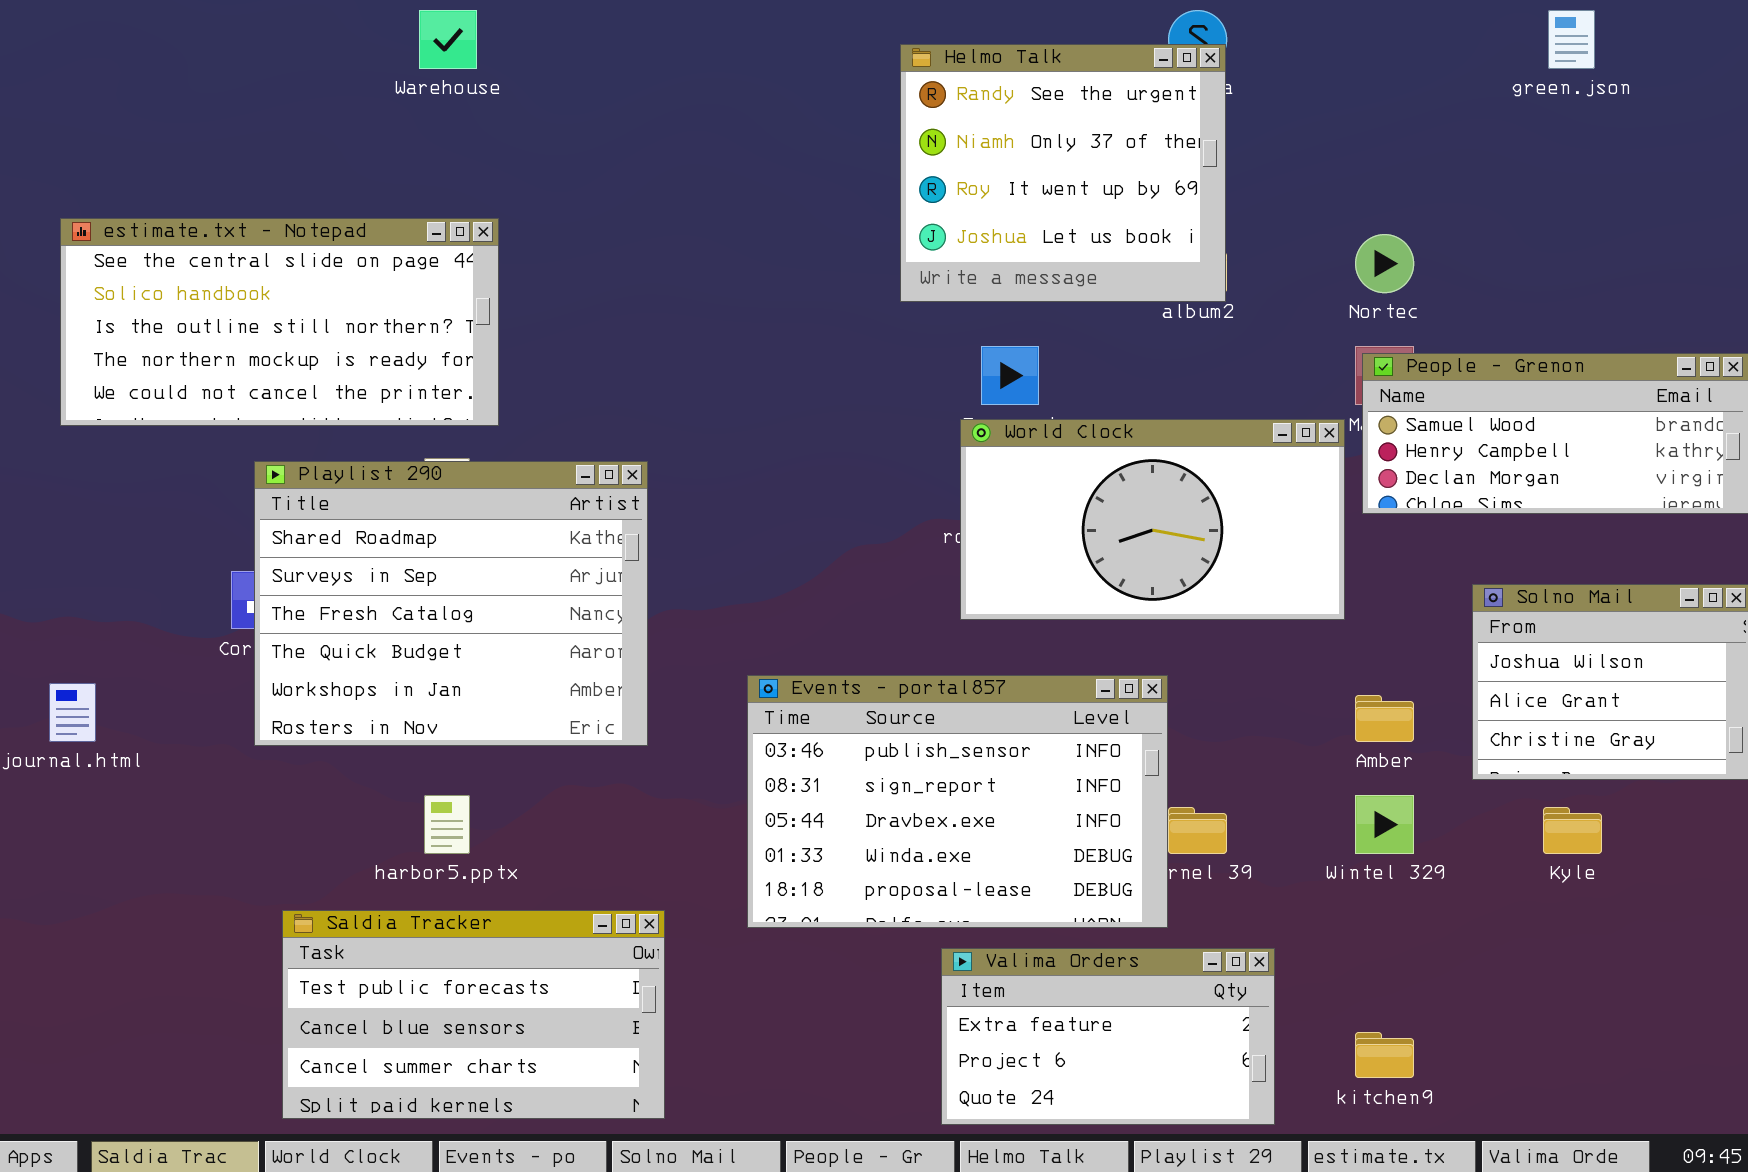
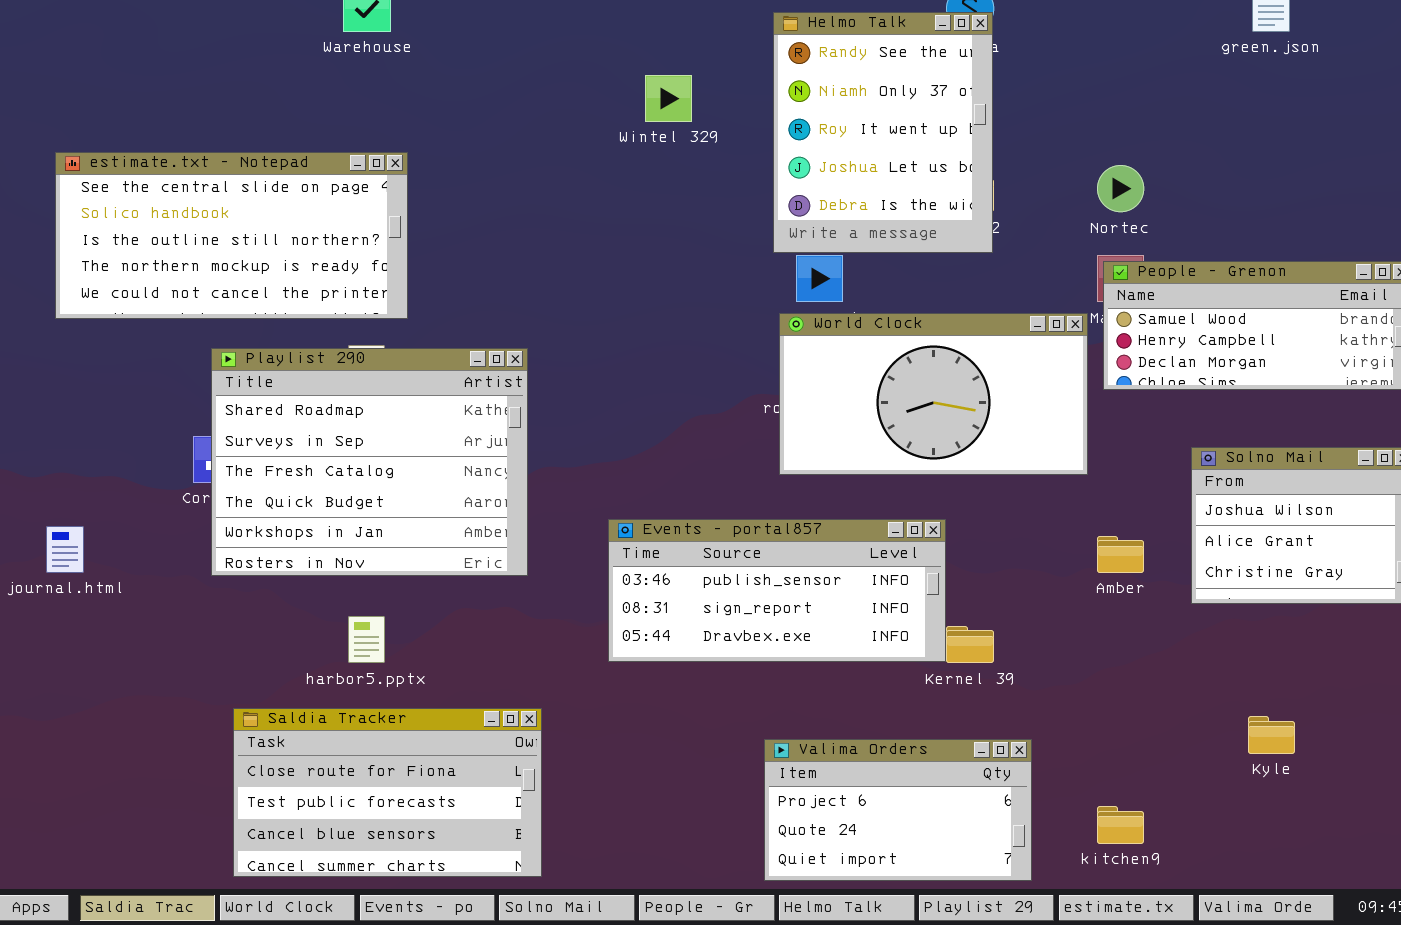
Helmo Talk: [900,44,1226,302] -> [773,12,993,253], resized
Events - portal857: [747,675,1168,928] -> [608,519,946,662], resized
Wintel 329: [1355,795,1414,854] -> [645,75,692,122], moved
Kyle: [1543,807,1602,854] -> [1248,716,1295,754], moved
Saldia Tracker: [282,910,665,1119] -> [233,708,542,877], scrolled up 1 row
Valima Orders: [941,948,1275,1125] -> [764,739,1032,881], scrolled down 1 row

